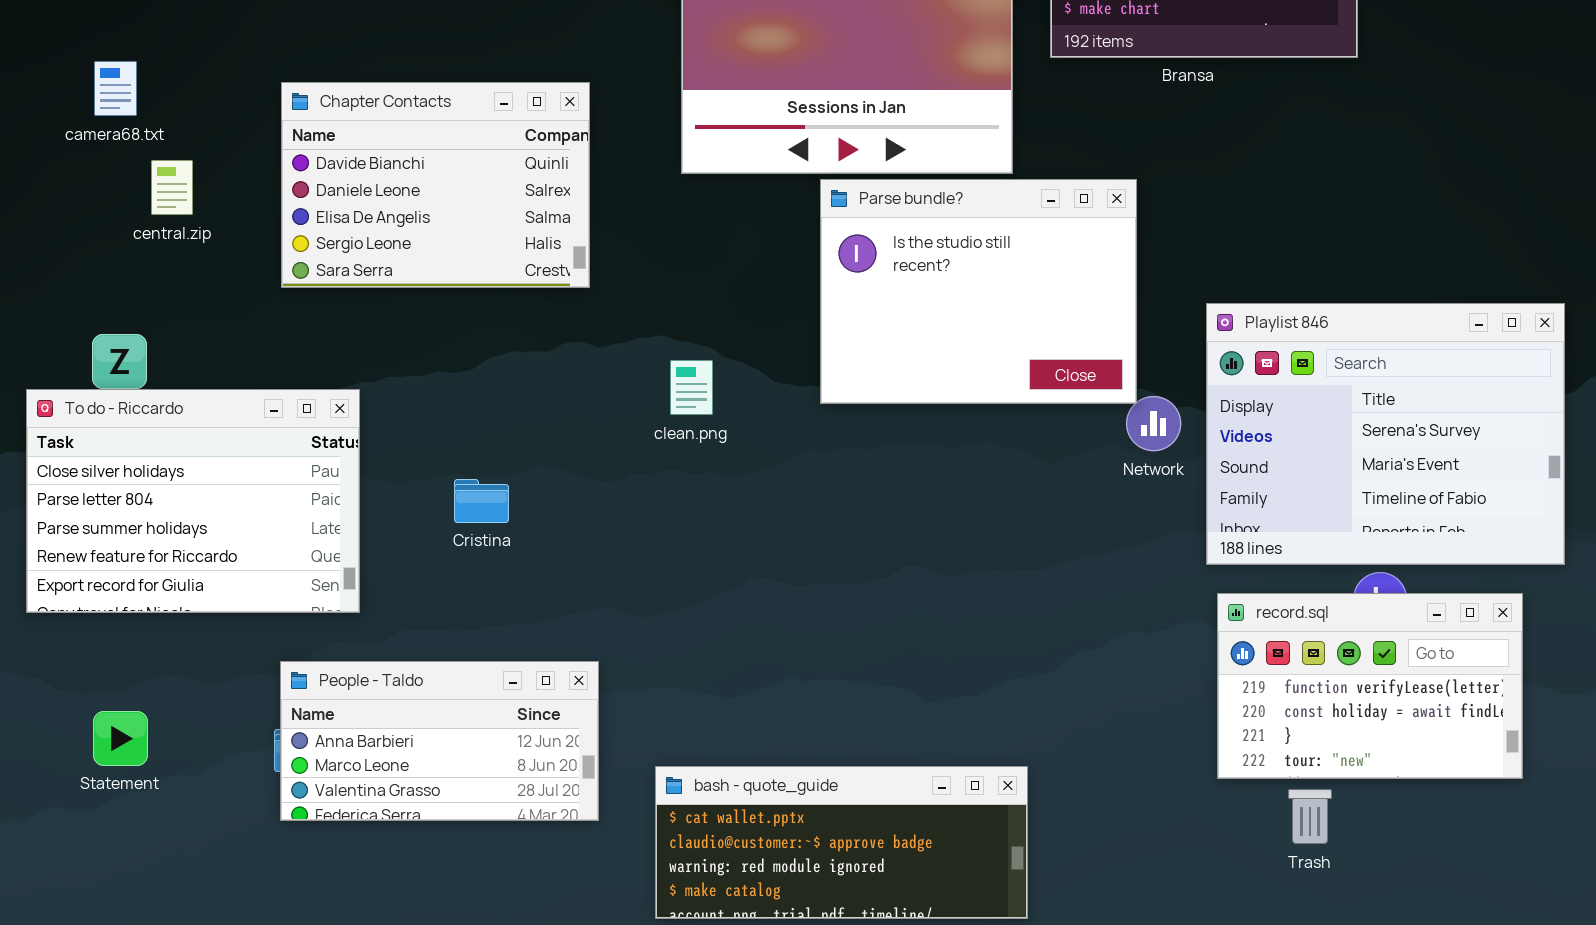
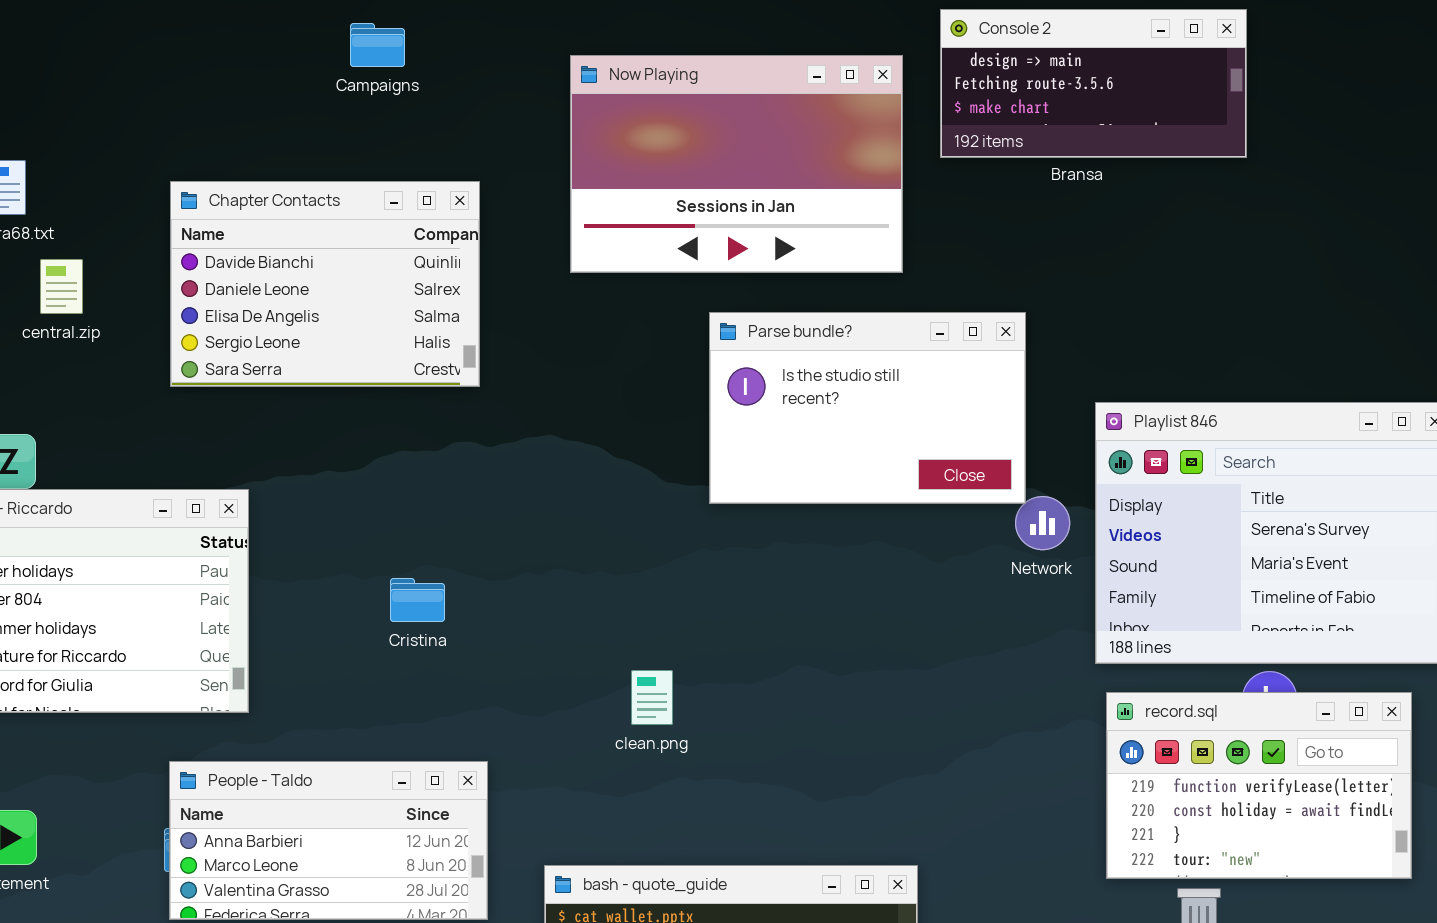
Parse bundle?: [820,179,1137,404] -> [709,312,1026,504], resized
clean.png: [670,360,713,415] -> [631,670,673,725], moved
Cristina: [454,479,509,523] -> [390,578,445,622], moved

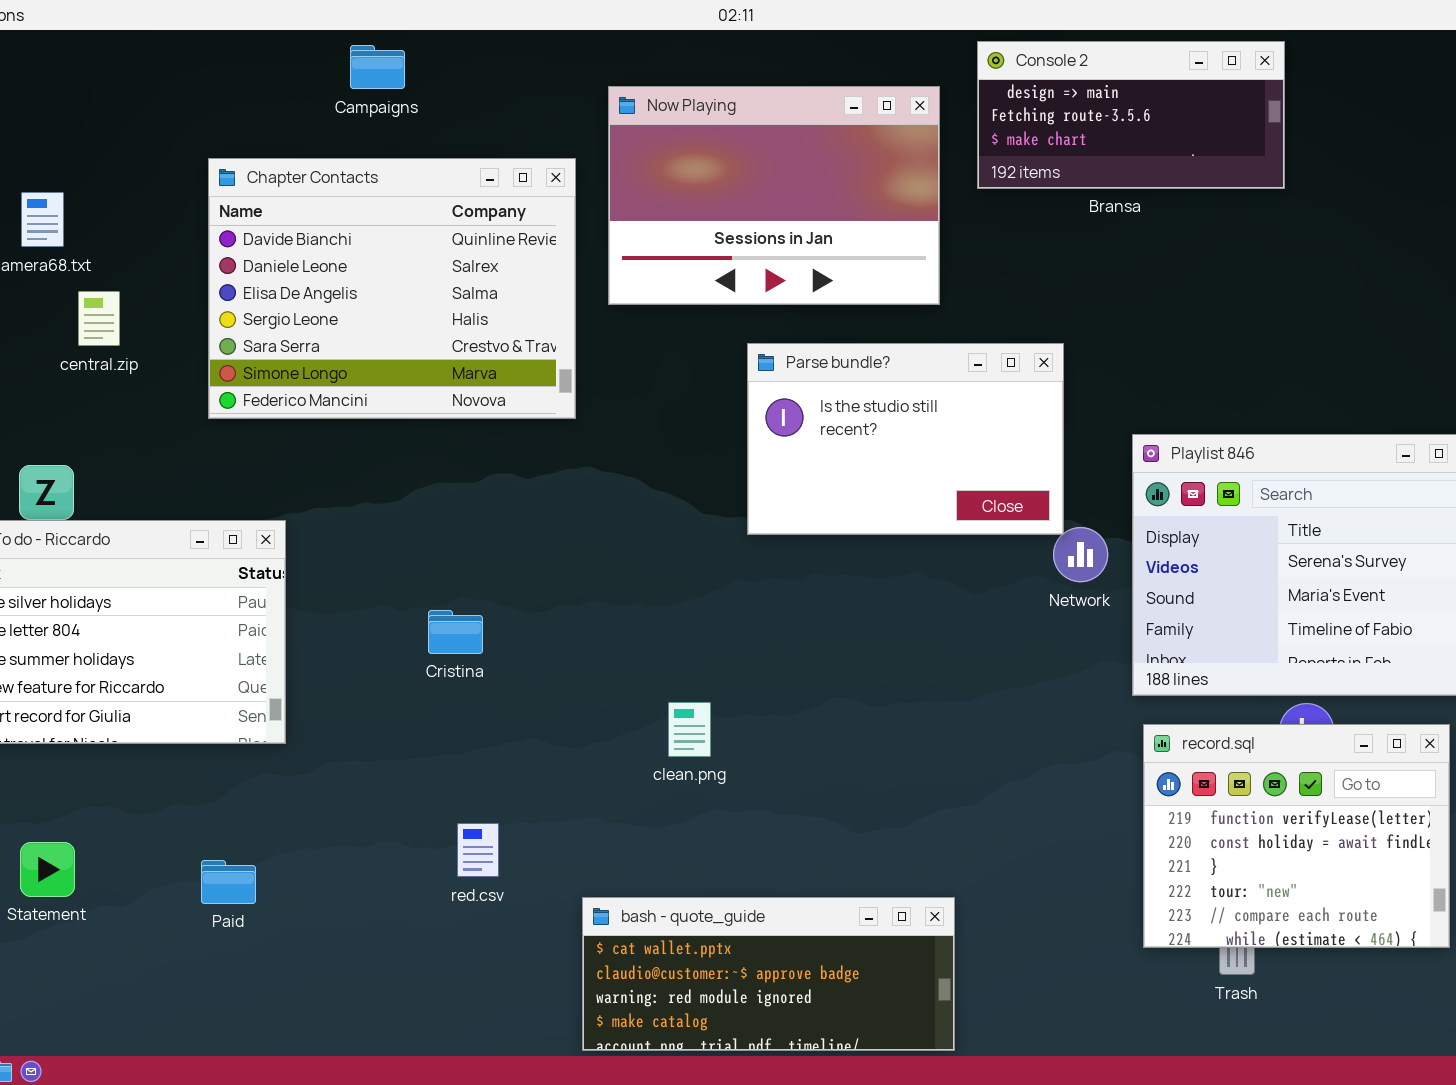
Campaigns: [350,23,405,67] -> [350,45,405,89], moved
Chapter Contacts: [170,181,480,387] -> [208,158,576,419], resized
record.sql: [1106,692,1412,879] -> [1143,724,1450,948], resized
People - Taldo: [169,761,488,920] -> none, closed

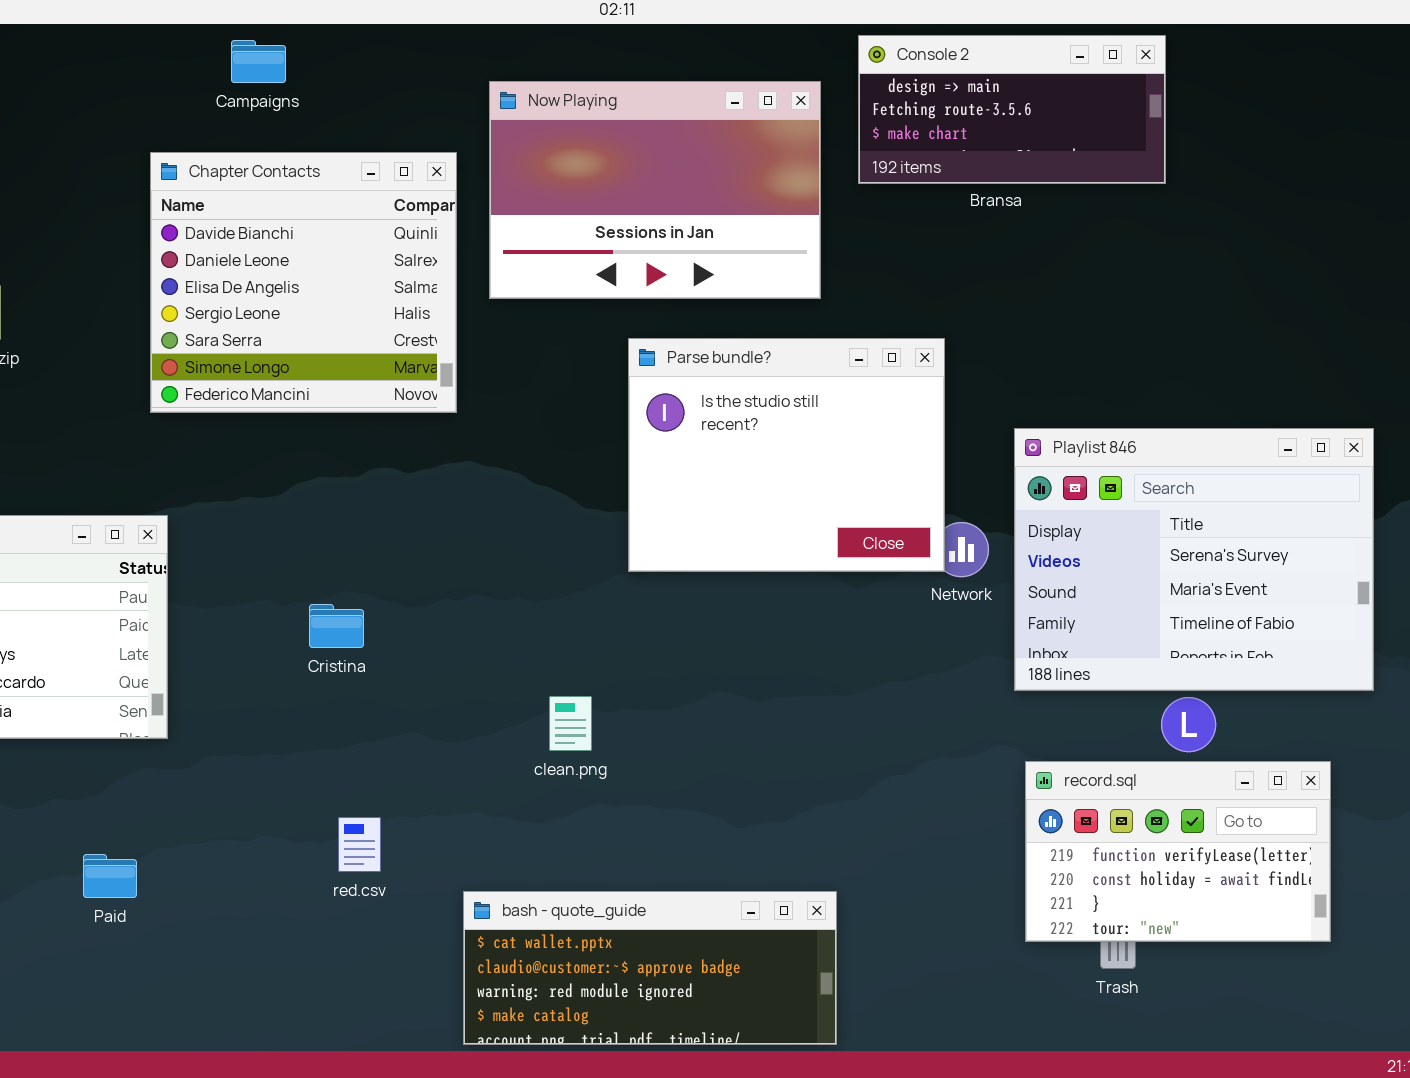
Chapter Contacts: [208,158,576,419] -> [150,152,457,413], resized
Parse bundle?: [747,343,1064,535] -> [628,338,945,572], resized
record.sql: [1143,724,1450,948] -> [1025,761,1331,942], resized

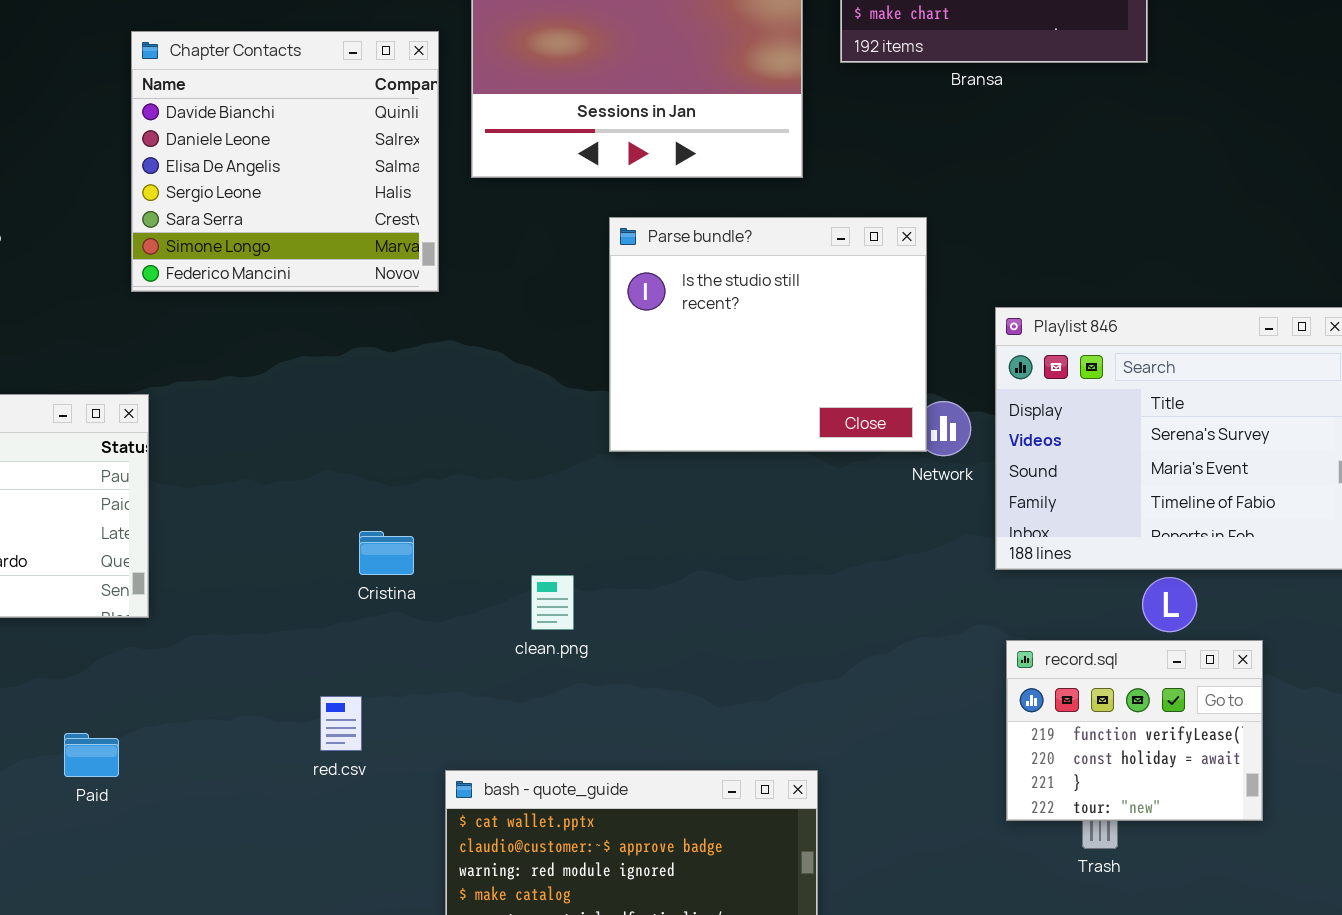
Cristina: [309,604,364,648] -> [359,531,414,575], moved
record.sql: [1025,761,1331,942] -> [1006,640,1263,821], resized

